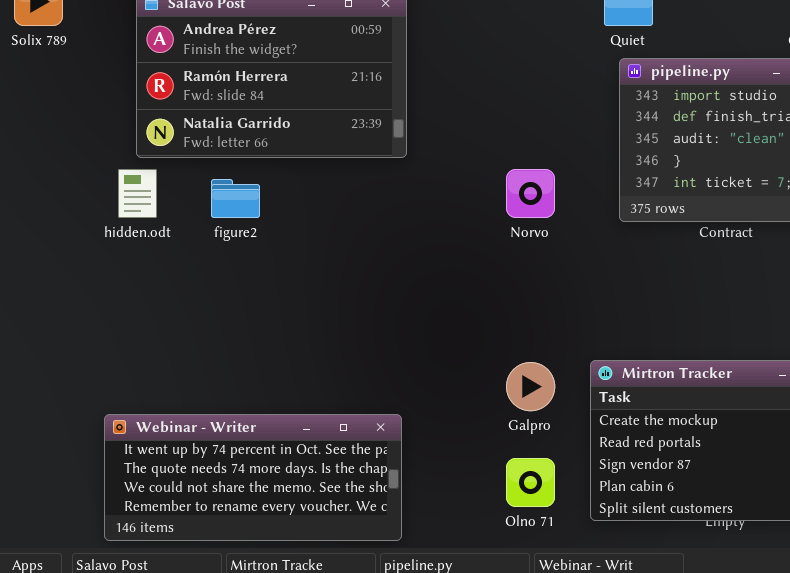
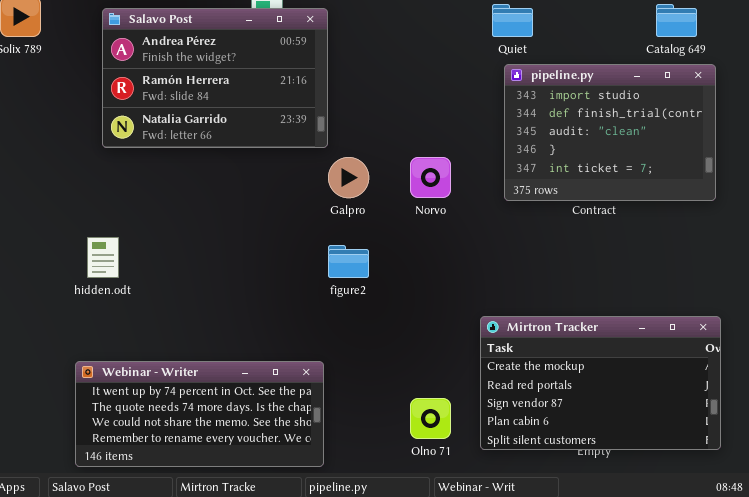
hidden.odt: [118,169,157,218] -> [87,237,119,278], moved
figure2: [211,179,260,218] -> [328,245,369,278], moved
Galpro: [506,362,555,411] -> [328,157,369,198], moved

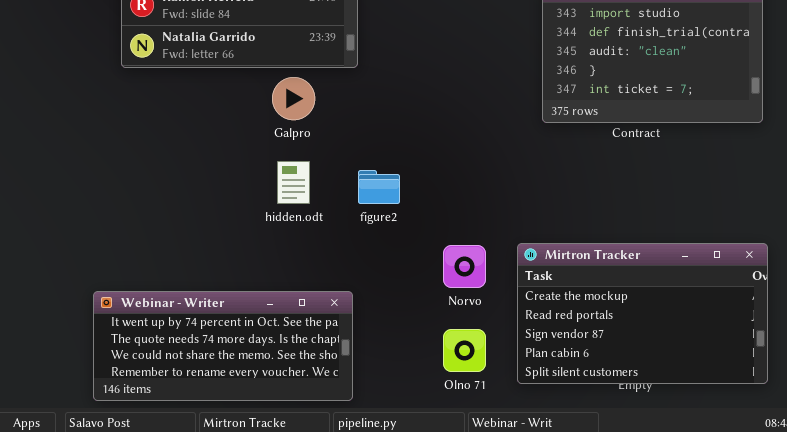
Galpro: [328,157,369,198] -> [272,77,315,120], moved
Norvo: [410,157,451,198] -> [443,245,486,288], moved
hidden.odt: [87,237,119,278] -> [277,161,310,204], moved

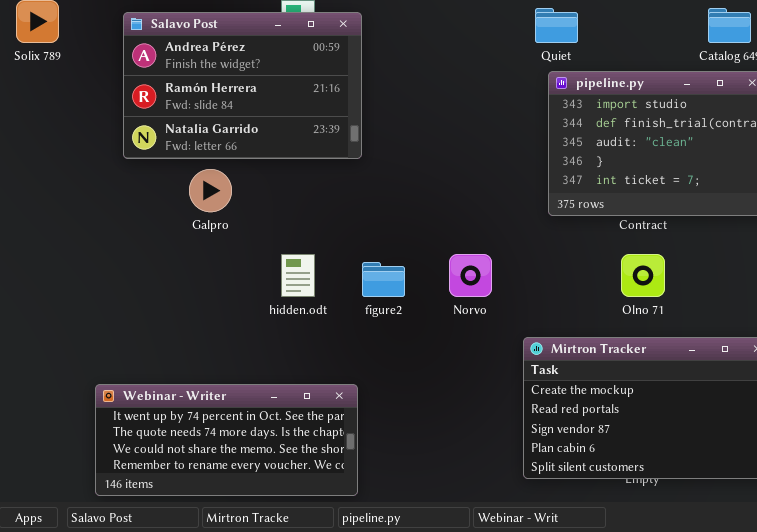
Galpro: [272,77,315,120] -> [189,169,232,212], moved
Norvo: [443,245,486,288] -> [449,254,492,297], moved
Olno 71: [443,329,486,372] -> [621,254,665,297], moved

